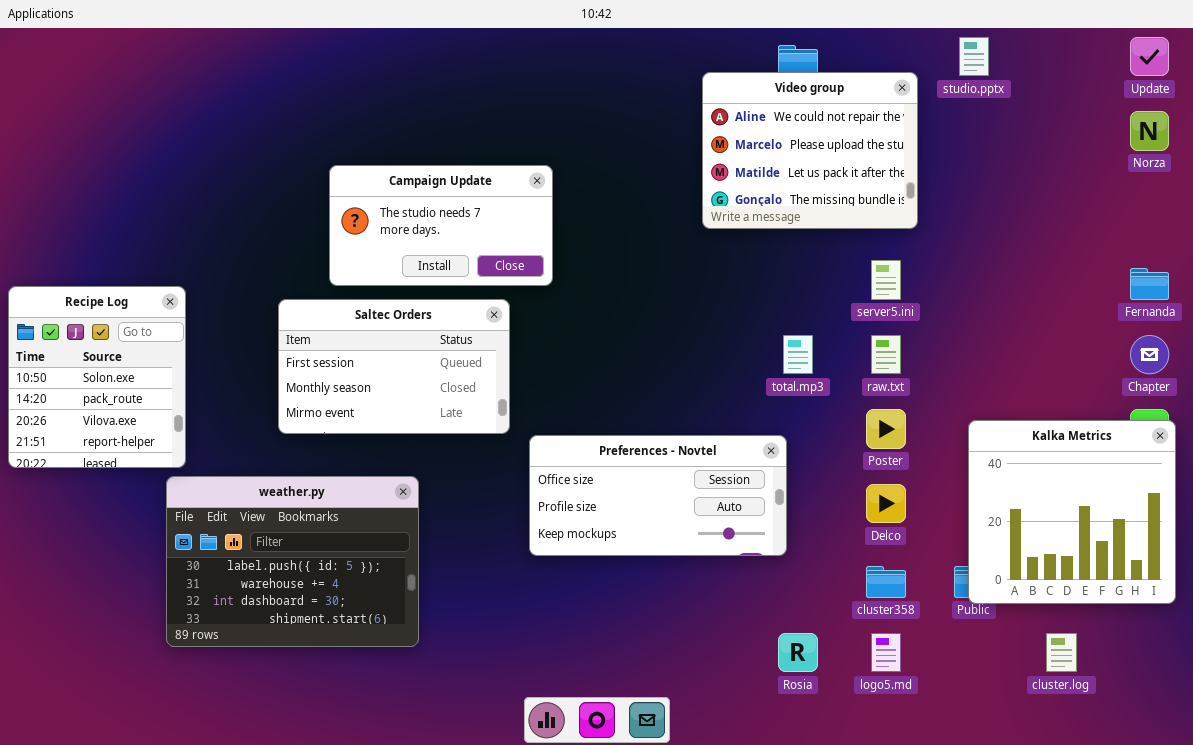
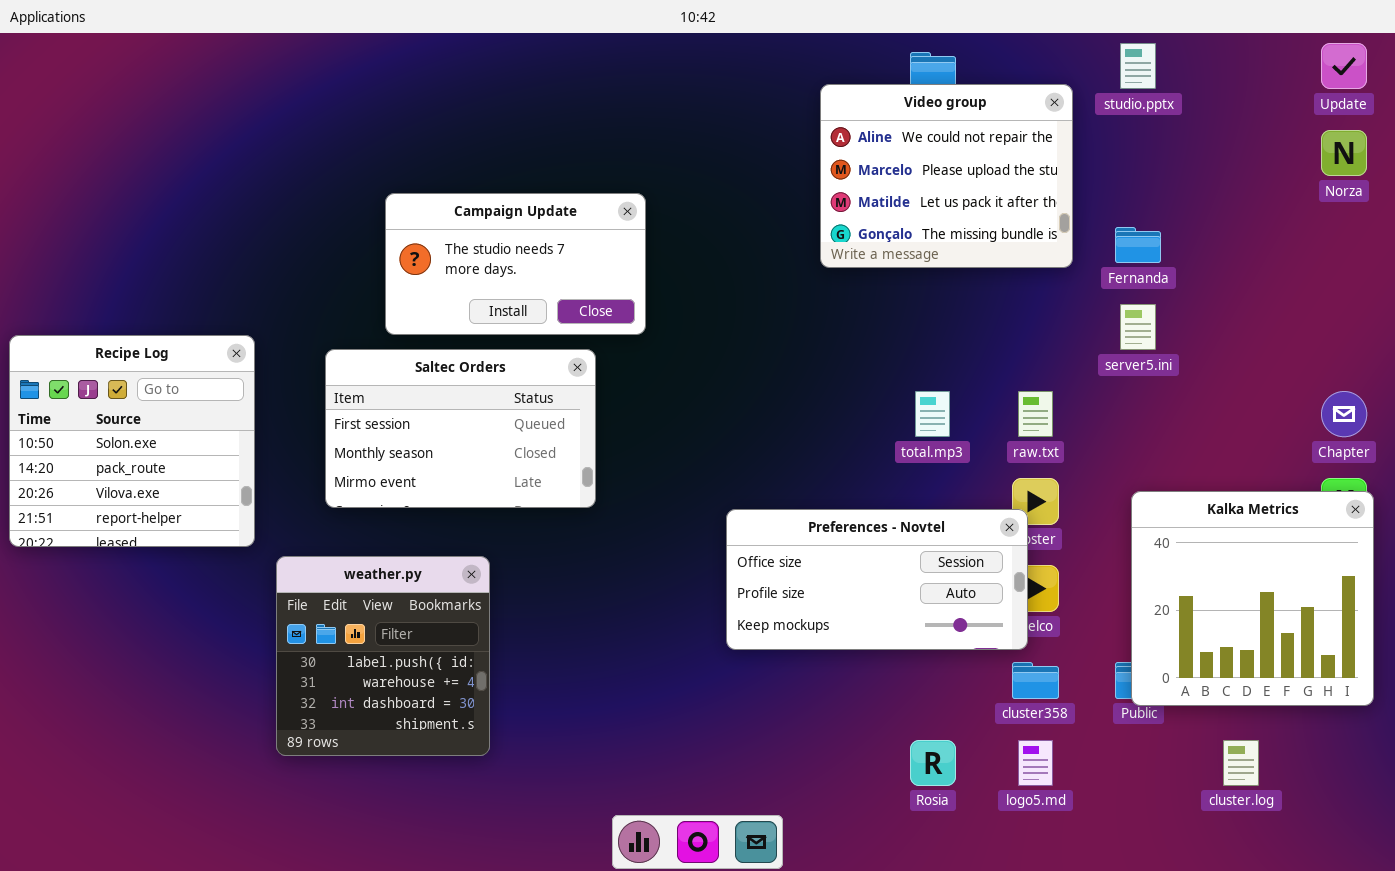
server5.ini: [871,260,901,300] -> [1120,304,1156,350], moved
Fernanda: [1130,268,1169,300] -> [1115,227,1161,263], moved
Recipe Log: [8,286,186,468] -> [9,335,255,547], resized
Preferences - Novtel: [529,435,787,556] -> [726,509,1028,650], moved
weather.py: [166,476,419,647] -> [276,556,490,756], resized

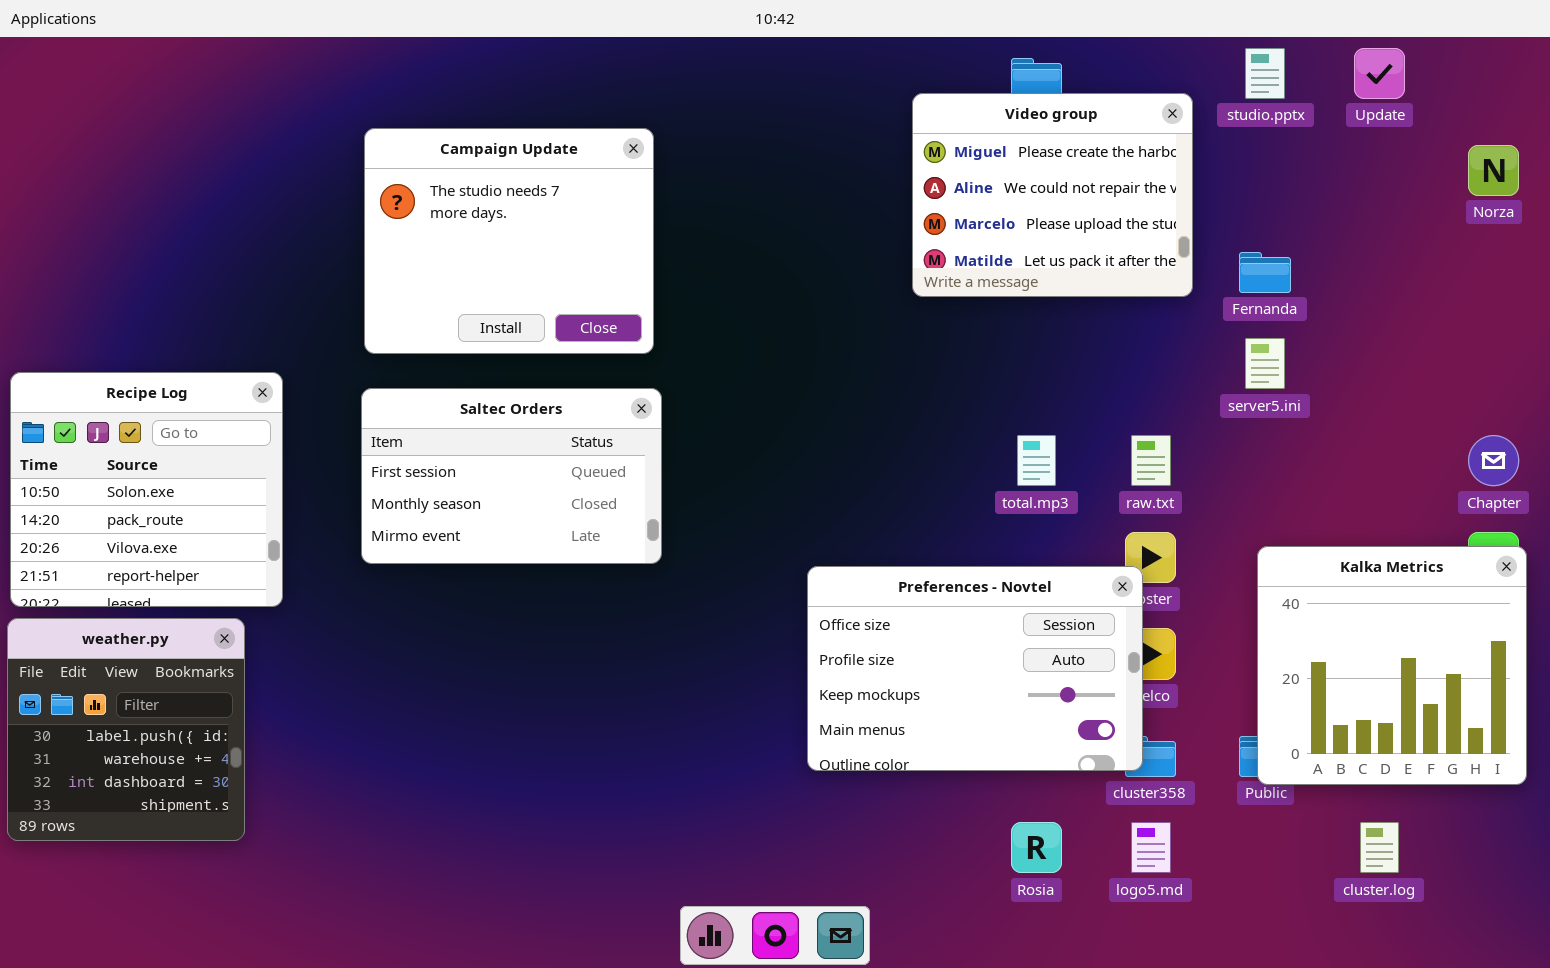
Update: [1321,43,1367,89] -> [1354,48,1405,99], moved
Video group: [820,84,1073,268] -> [912,93,1193,297], scrolled up 1 row
Campaign Update: [385,193,646,335] -> [364,128,654,354], moved, resized
Preferences - Novtel: [726,509,1028,650] -> [807,566,1143,771], resized
weather.py: [276,556,490,756] -> [7,618,245,841], moved

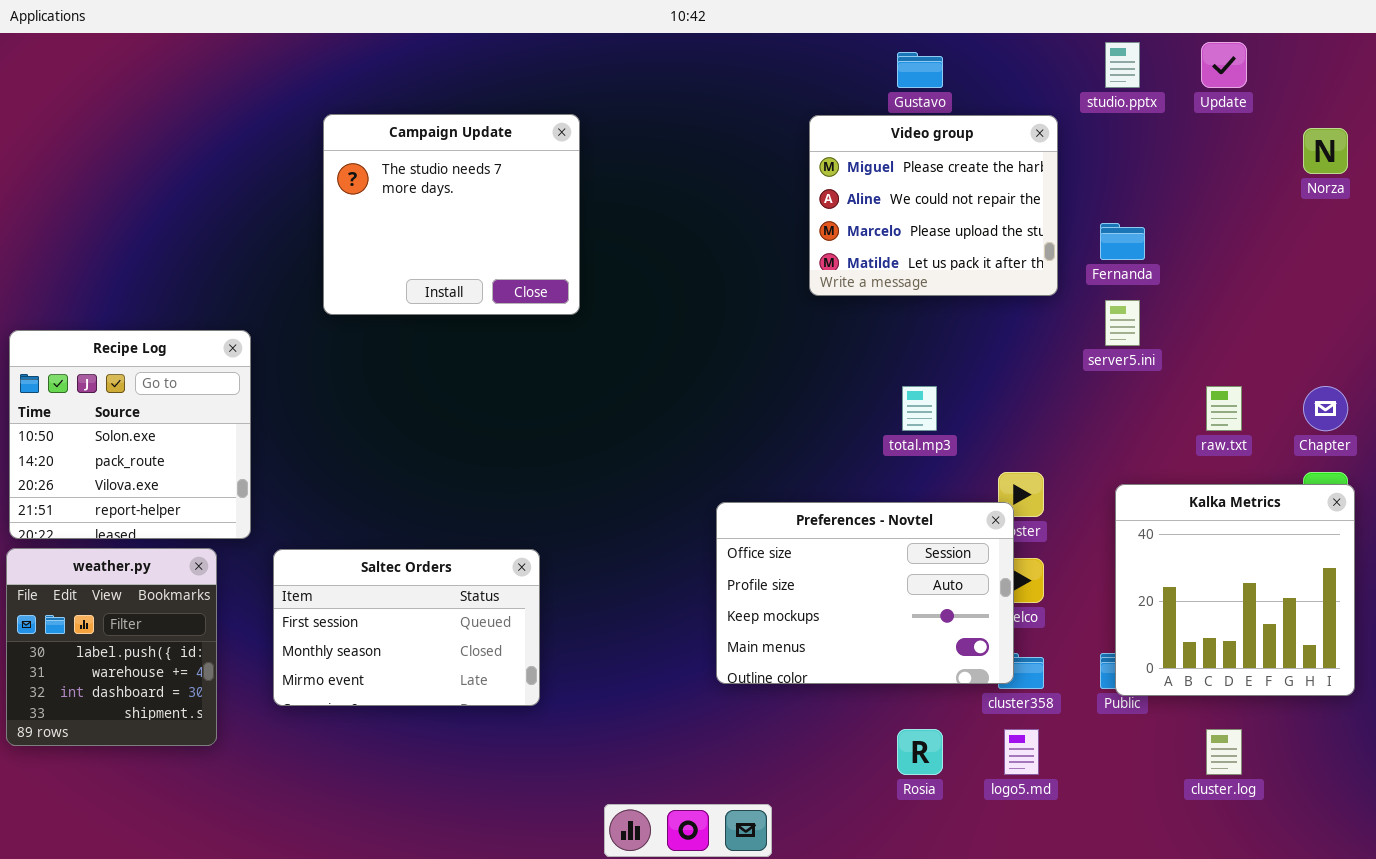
Video group: [912,93,1193,297] -> [809,115,1058,296], moved
Saltec Orders: [361,388,662,564] -> [273,549,540,706], moved
raw.txt: [1131,435,1171,486] -> [1206,386,1242,431], moved

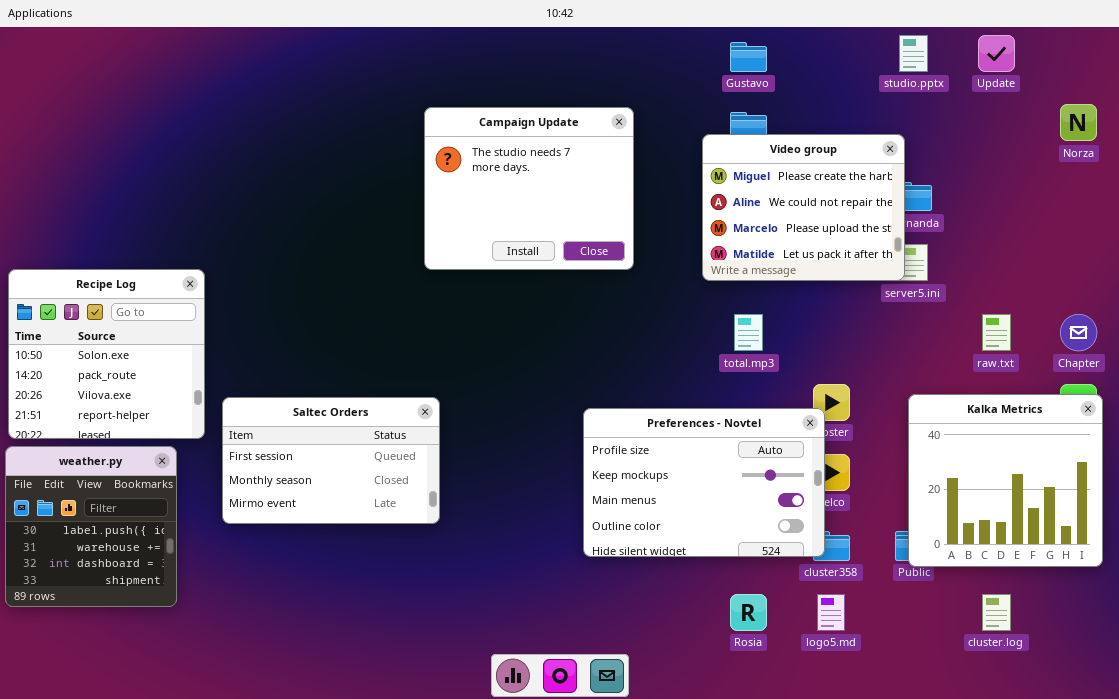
Campaign Update: [323,114,580,315] -> [424,107,634,270], moved
Video group: [809,115,1058,296] -> [702,134,905,281], moved
Preferences - Novtel: [716,502,1014,684] -> [583,408,825,557], scrolled down 1 row
Saltec Orders: [273,549,540,706] -> [222,397,440,524], moved

